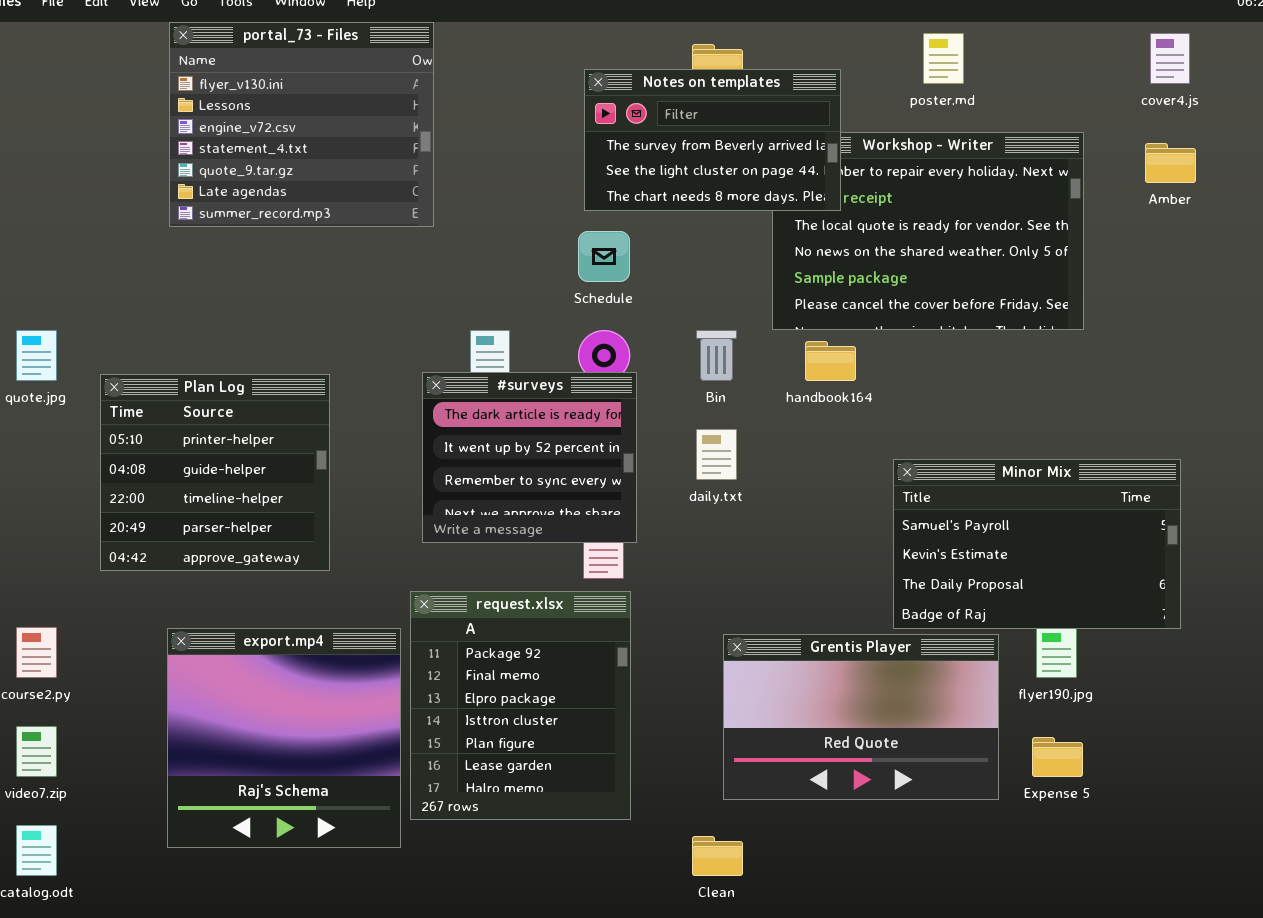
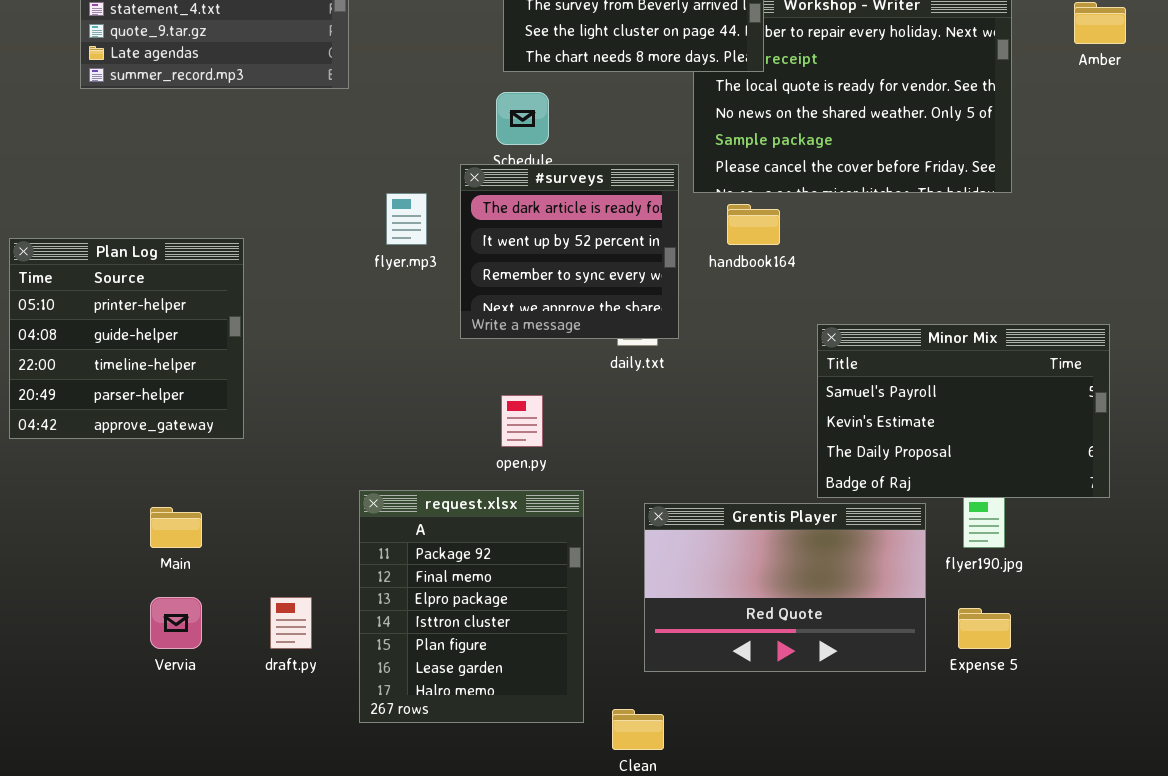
#surveys: [422,372,637,543] -> [460,164,679,339], moved
request.xlsx: [410,591,631,820] -> [359,490,584,723], moved
export.mp4: [167,628,401,848] -> none, closed

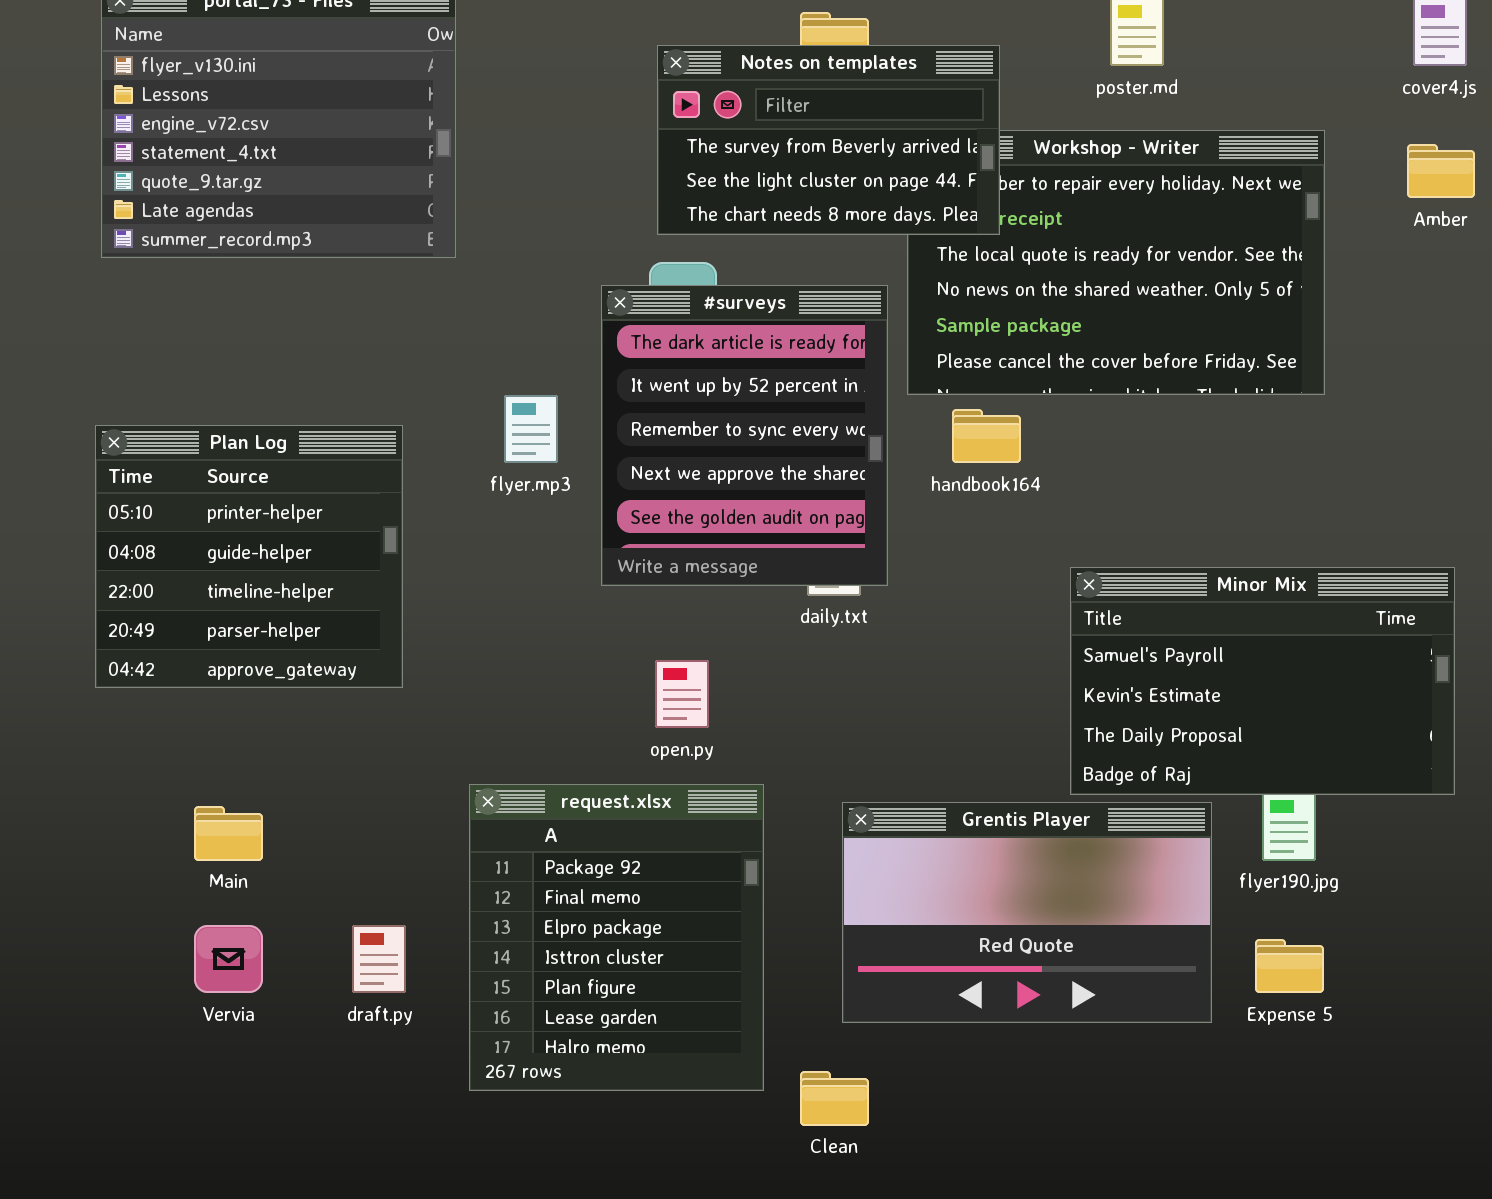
#surveys: [460,164,679,339] -> [601,285,888,586], resized
Plan Log: [9,238,244,439] -> [95,425,403,688], moved

